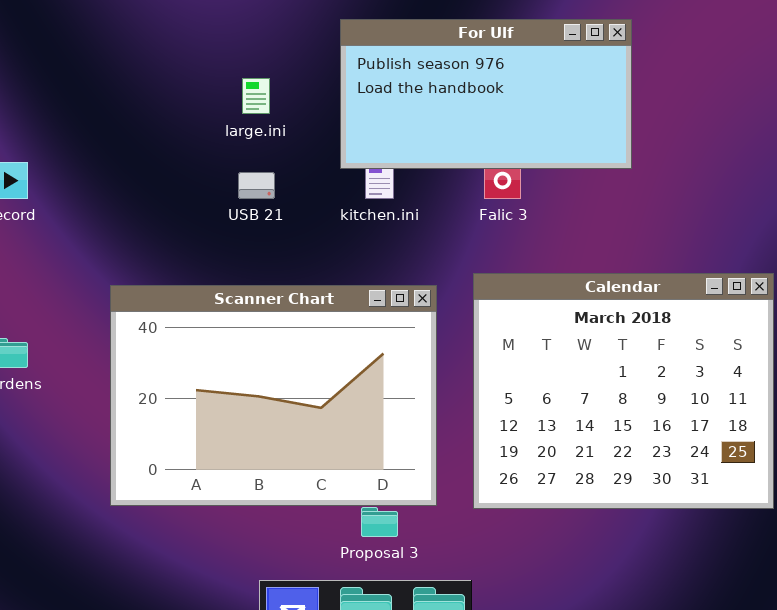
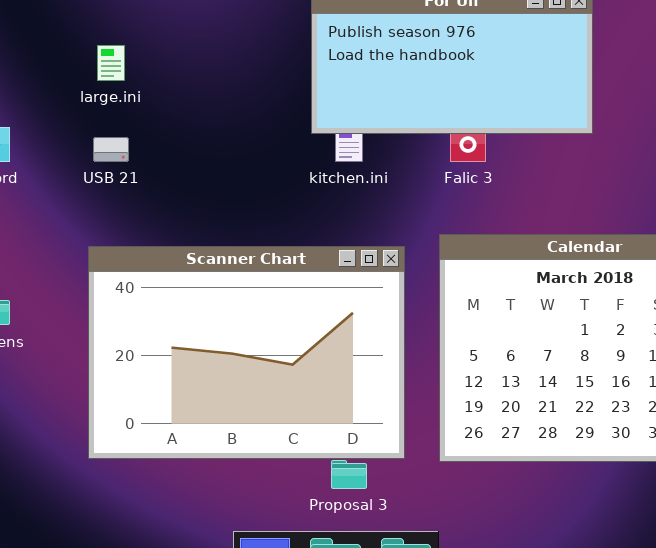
large.ini: [242,78,270,114] -> [97,45,125,81], moved
USB 21: [238,172,275,199] -> [93,137,129,162], moved

